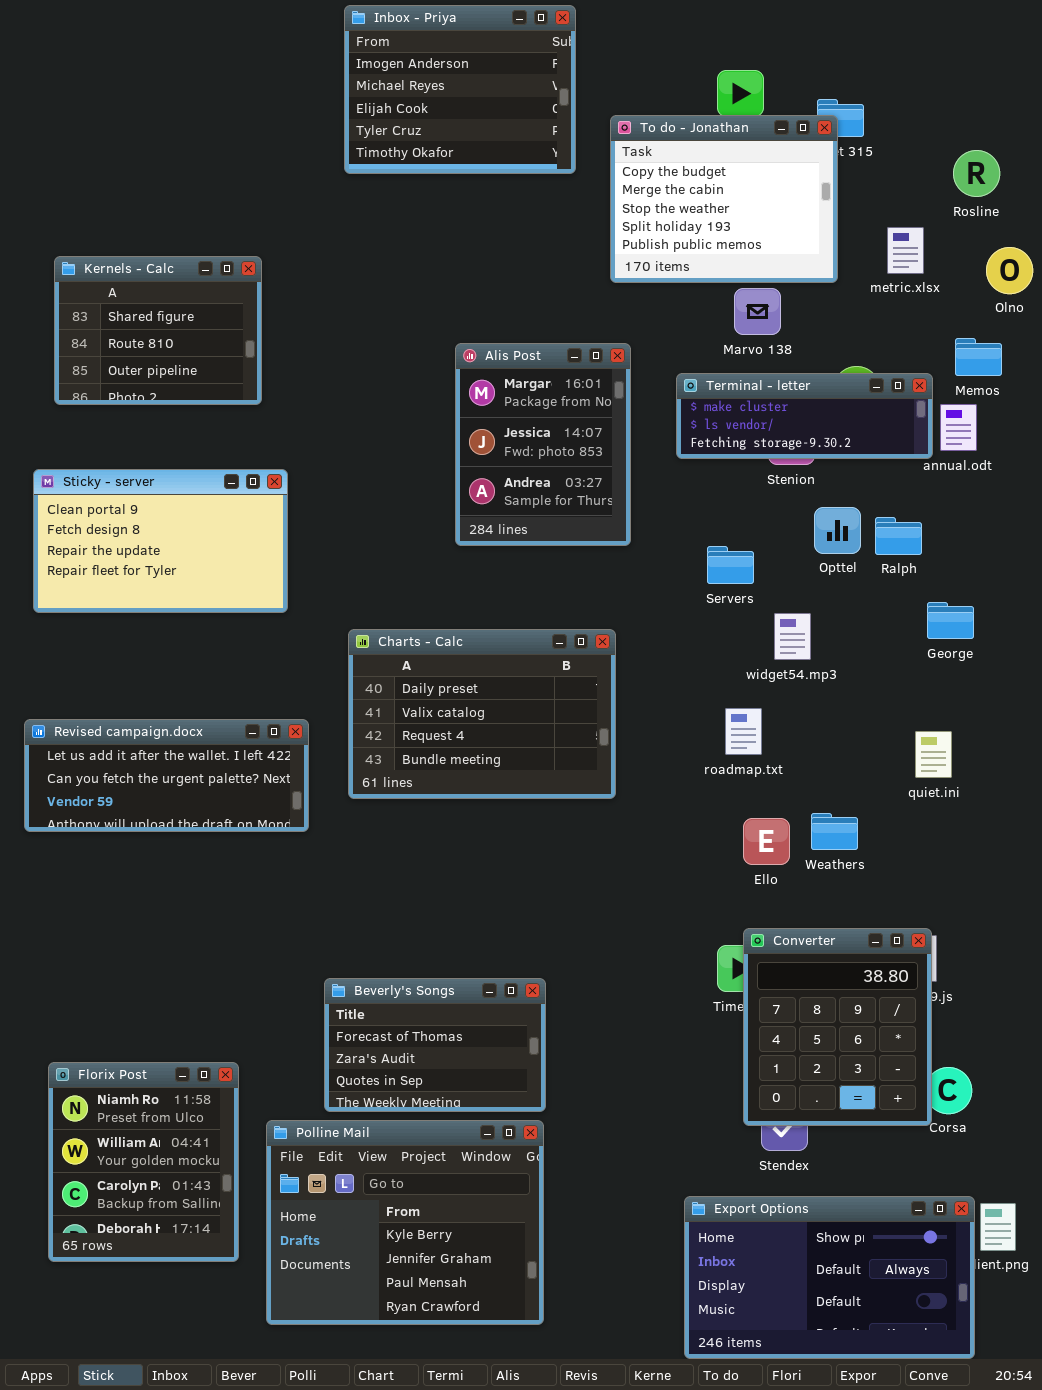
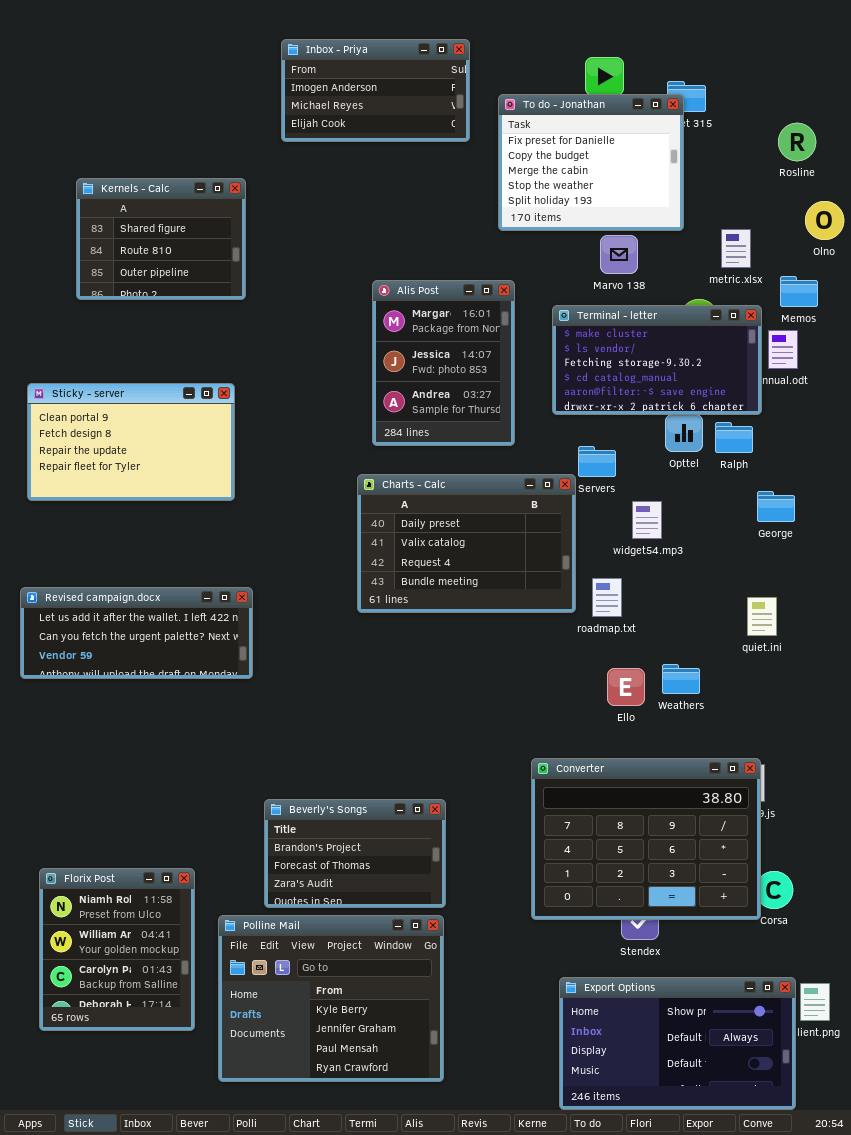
Inbox - Priya: [344,5,576,174] -> [281,39,470,142], resized
To do - Jonathan: [610,115,838,283] -> [498,94,684,231], scrolled up 1 row
metric.xlsx: [887,227,924,274] -> [721,229,751,268], moved
Kernels - Calc: [54,256,262,405] -> [76,178,246,300], moved
Terminal - letter: [676,373,933,459] -> [552,305,762,415], resized
Charts - Calc: [348,629,616,799] -> [357,474,576,613], moved
Converter: [743,928,932,1126] -> [531,758,761,920], resized
Beverly's Songs: [324,978,546,1112] -> [264,799,446,908], scrolled up 1 row

